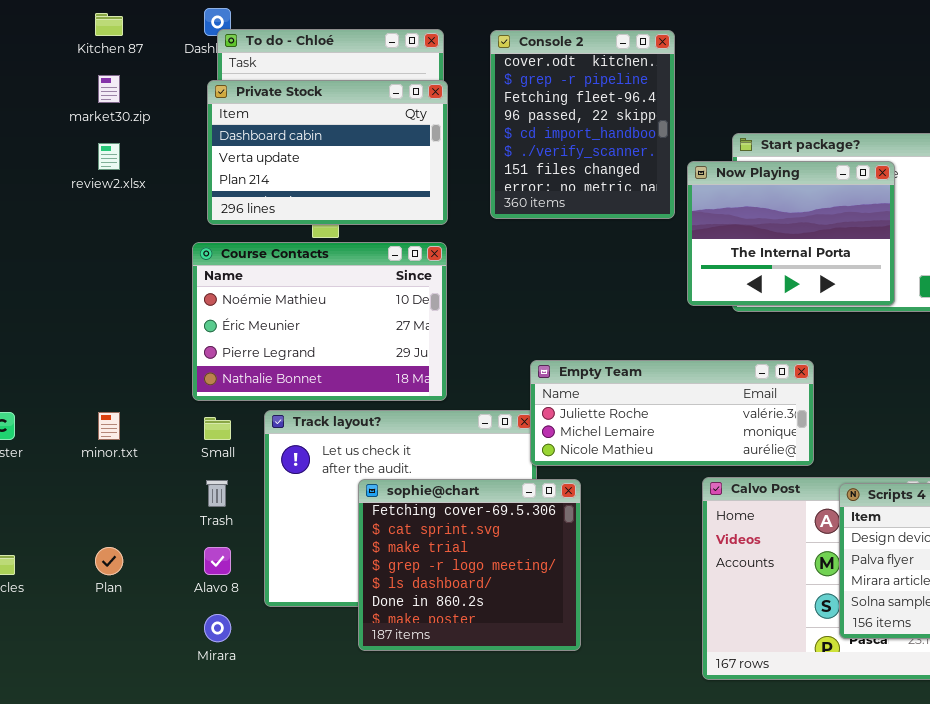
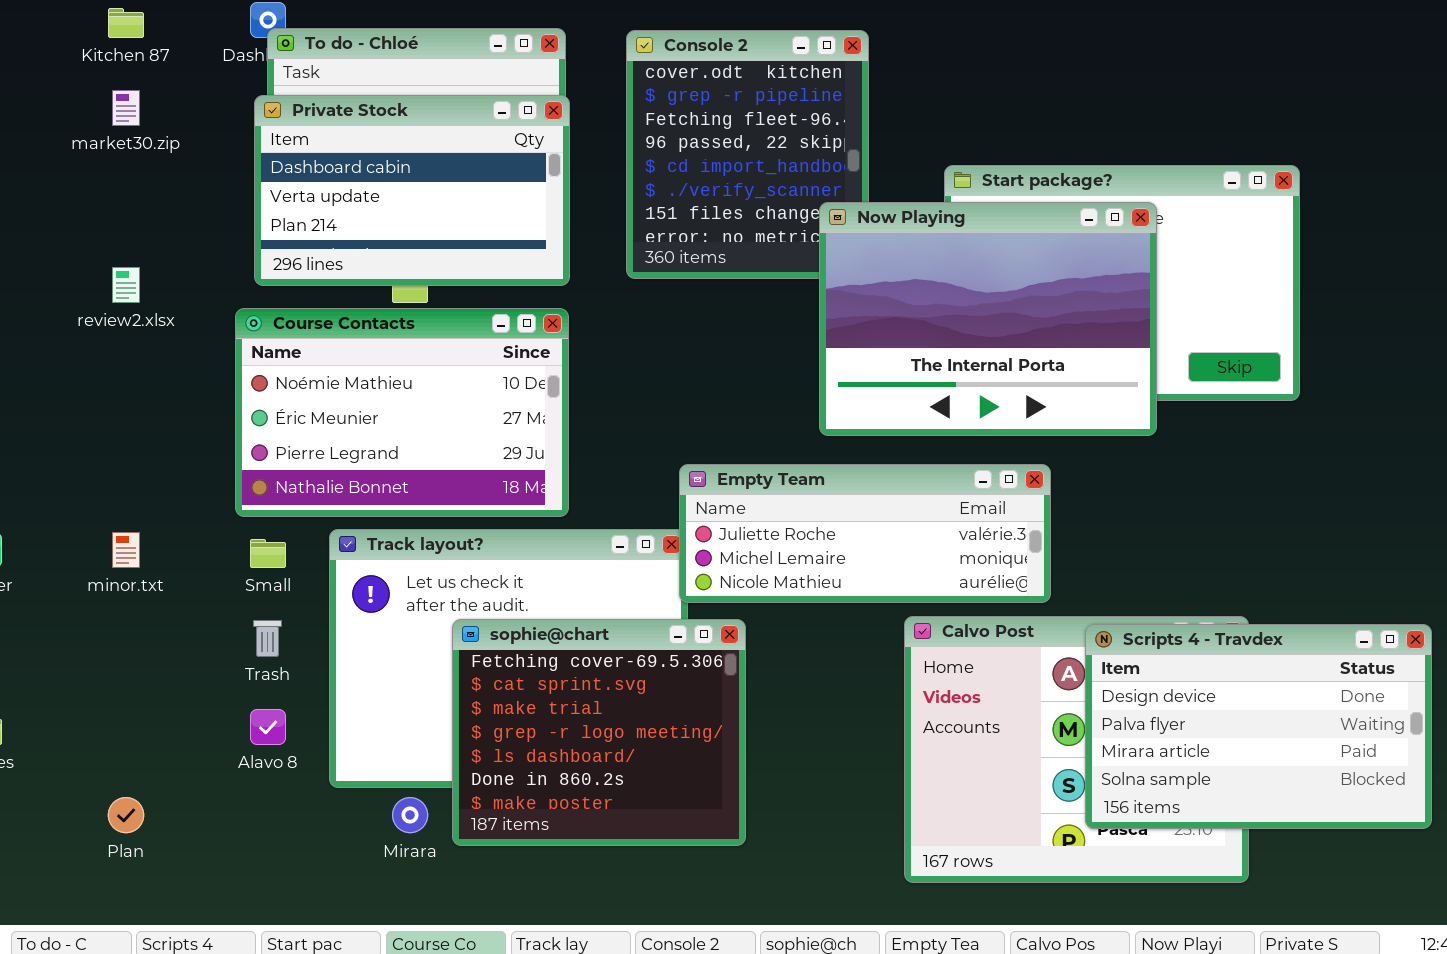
review2.xlsx: [98,143,120,170] -> [112,267,140,303], moved
Now Playing: [687,161,895,306] -> [819,202,1157,436], resized
Plan: [95,547,123,575] -> [108,797,144,833], moved
Mirara: [204,614,231,642] -> [392,797,428,833], moved

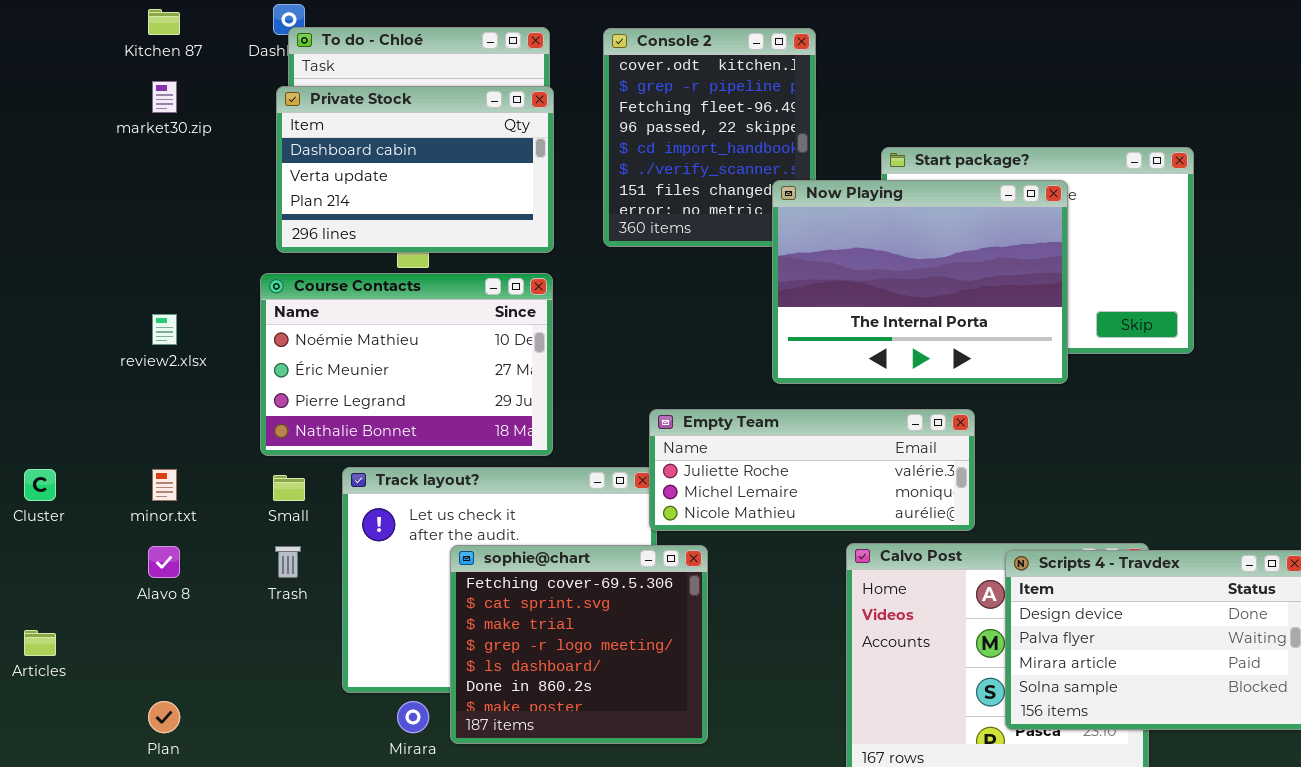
review2.xlsx: [112,267,140,303] -> [152,314,177,345], moved
Alavo 8: [250,709,286,745] -> [148,546,180,578], moved

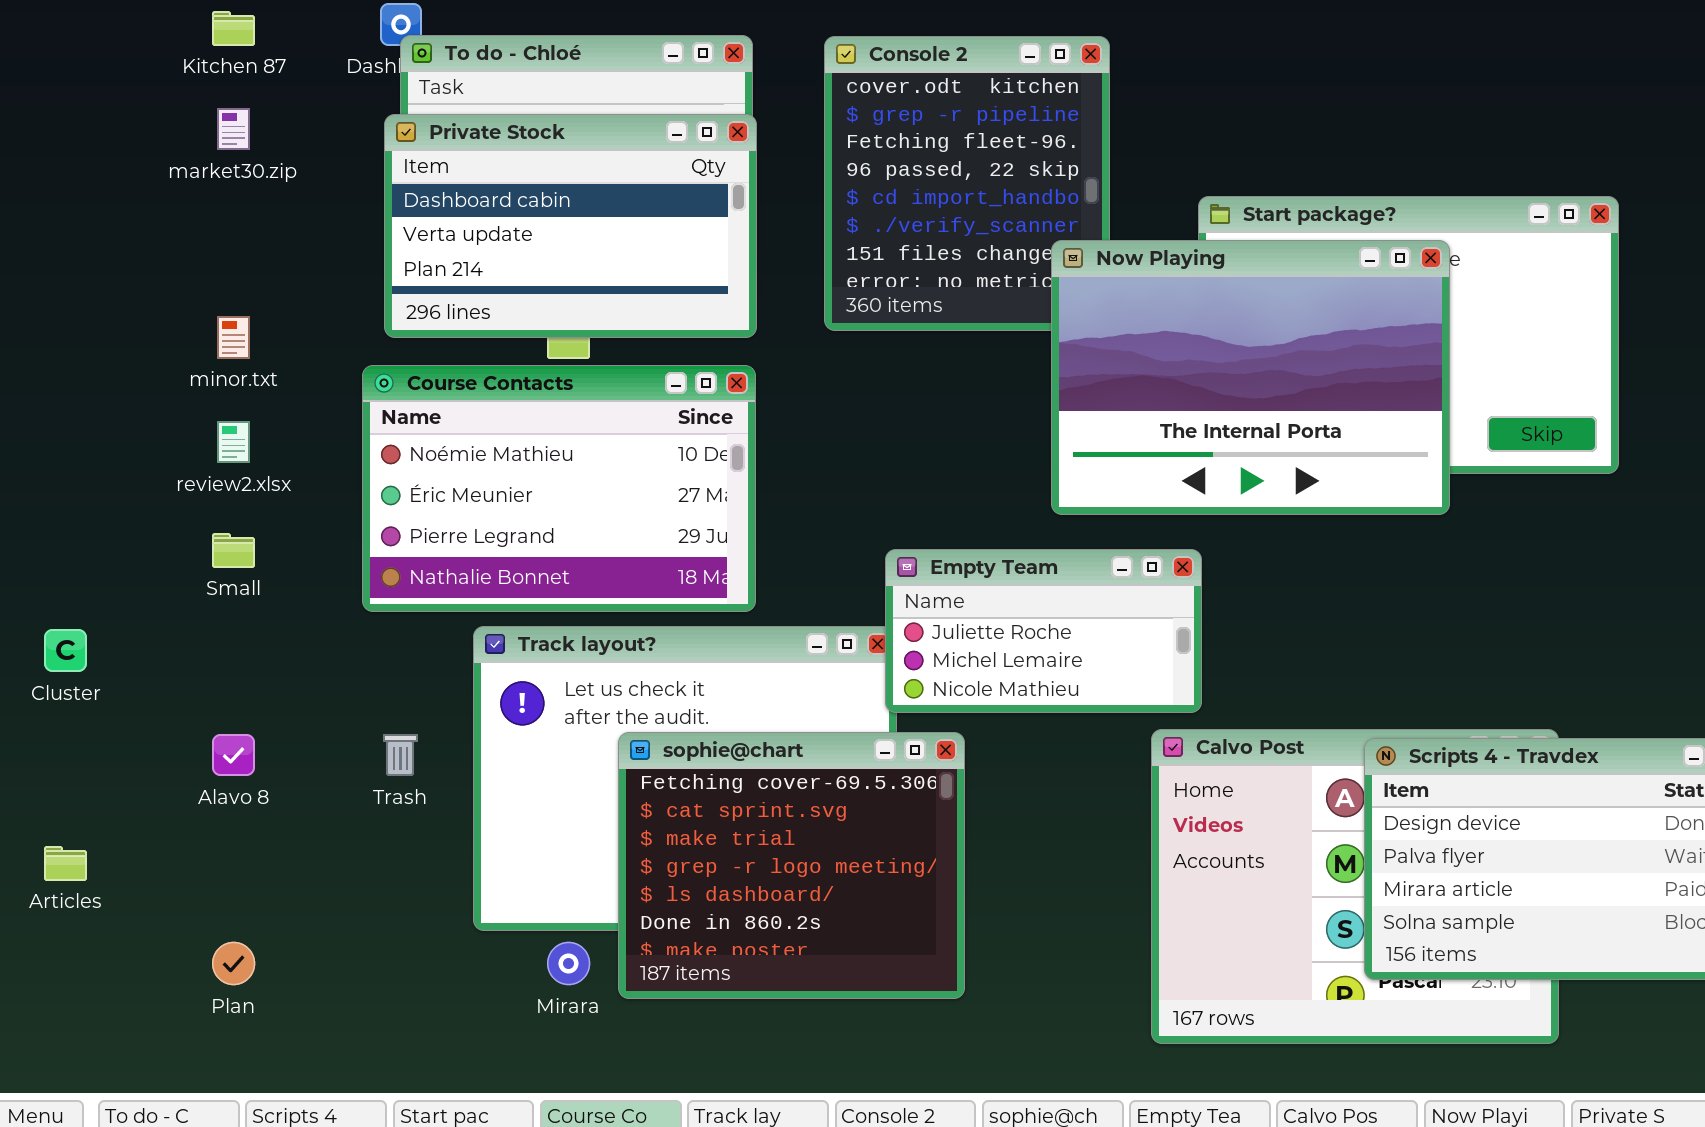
Empty Team: [649,409,975,531] -> [885,549,1202,713], resized
minor.txt: [152,469,177,501] -> [217,316,250,359], moved
Small: [273,475,305,501] -> [212,533,255,568], moved

